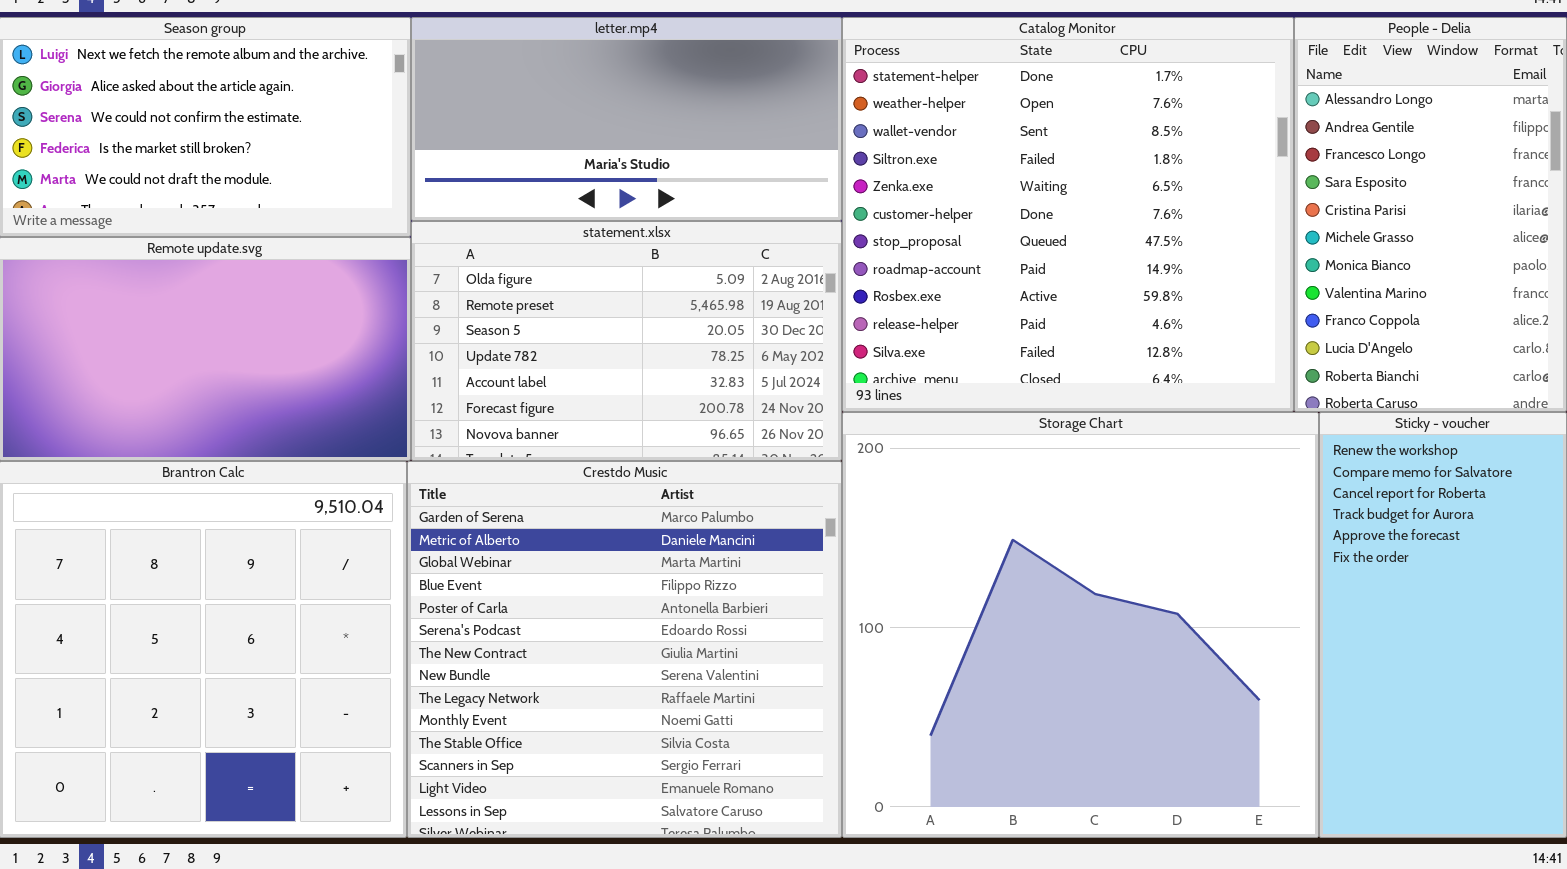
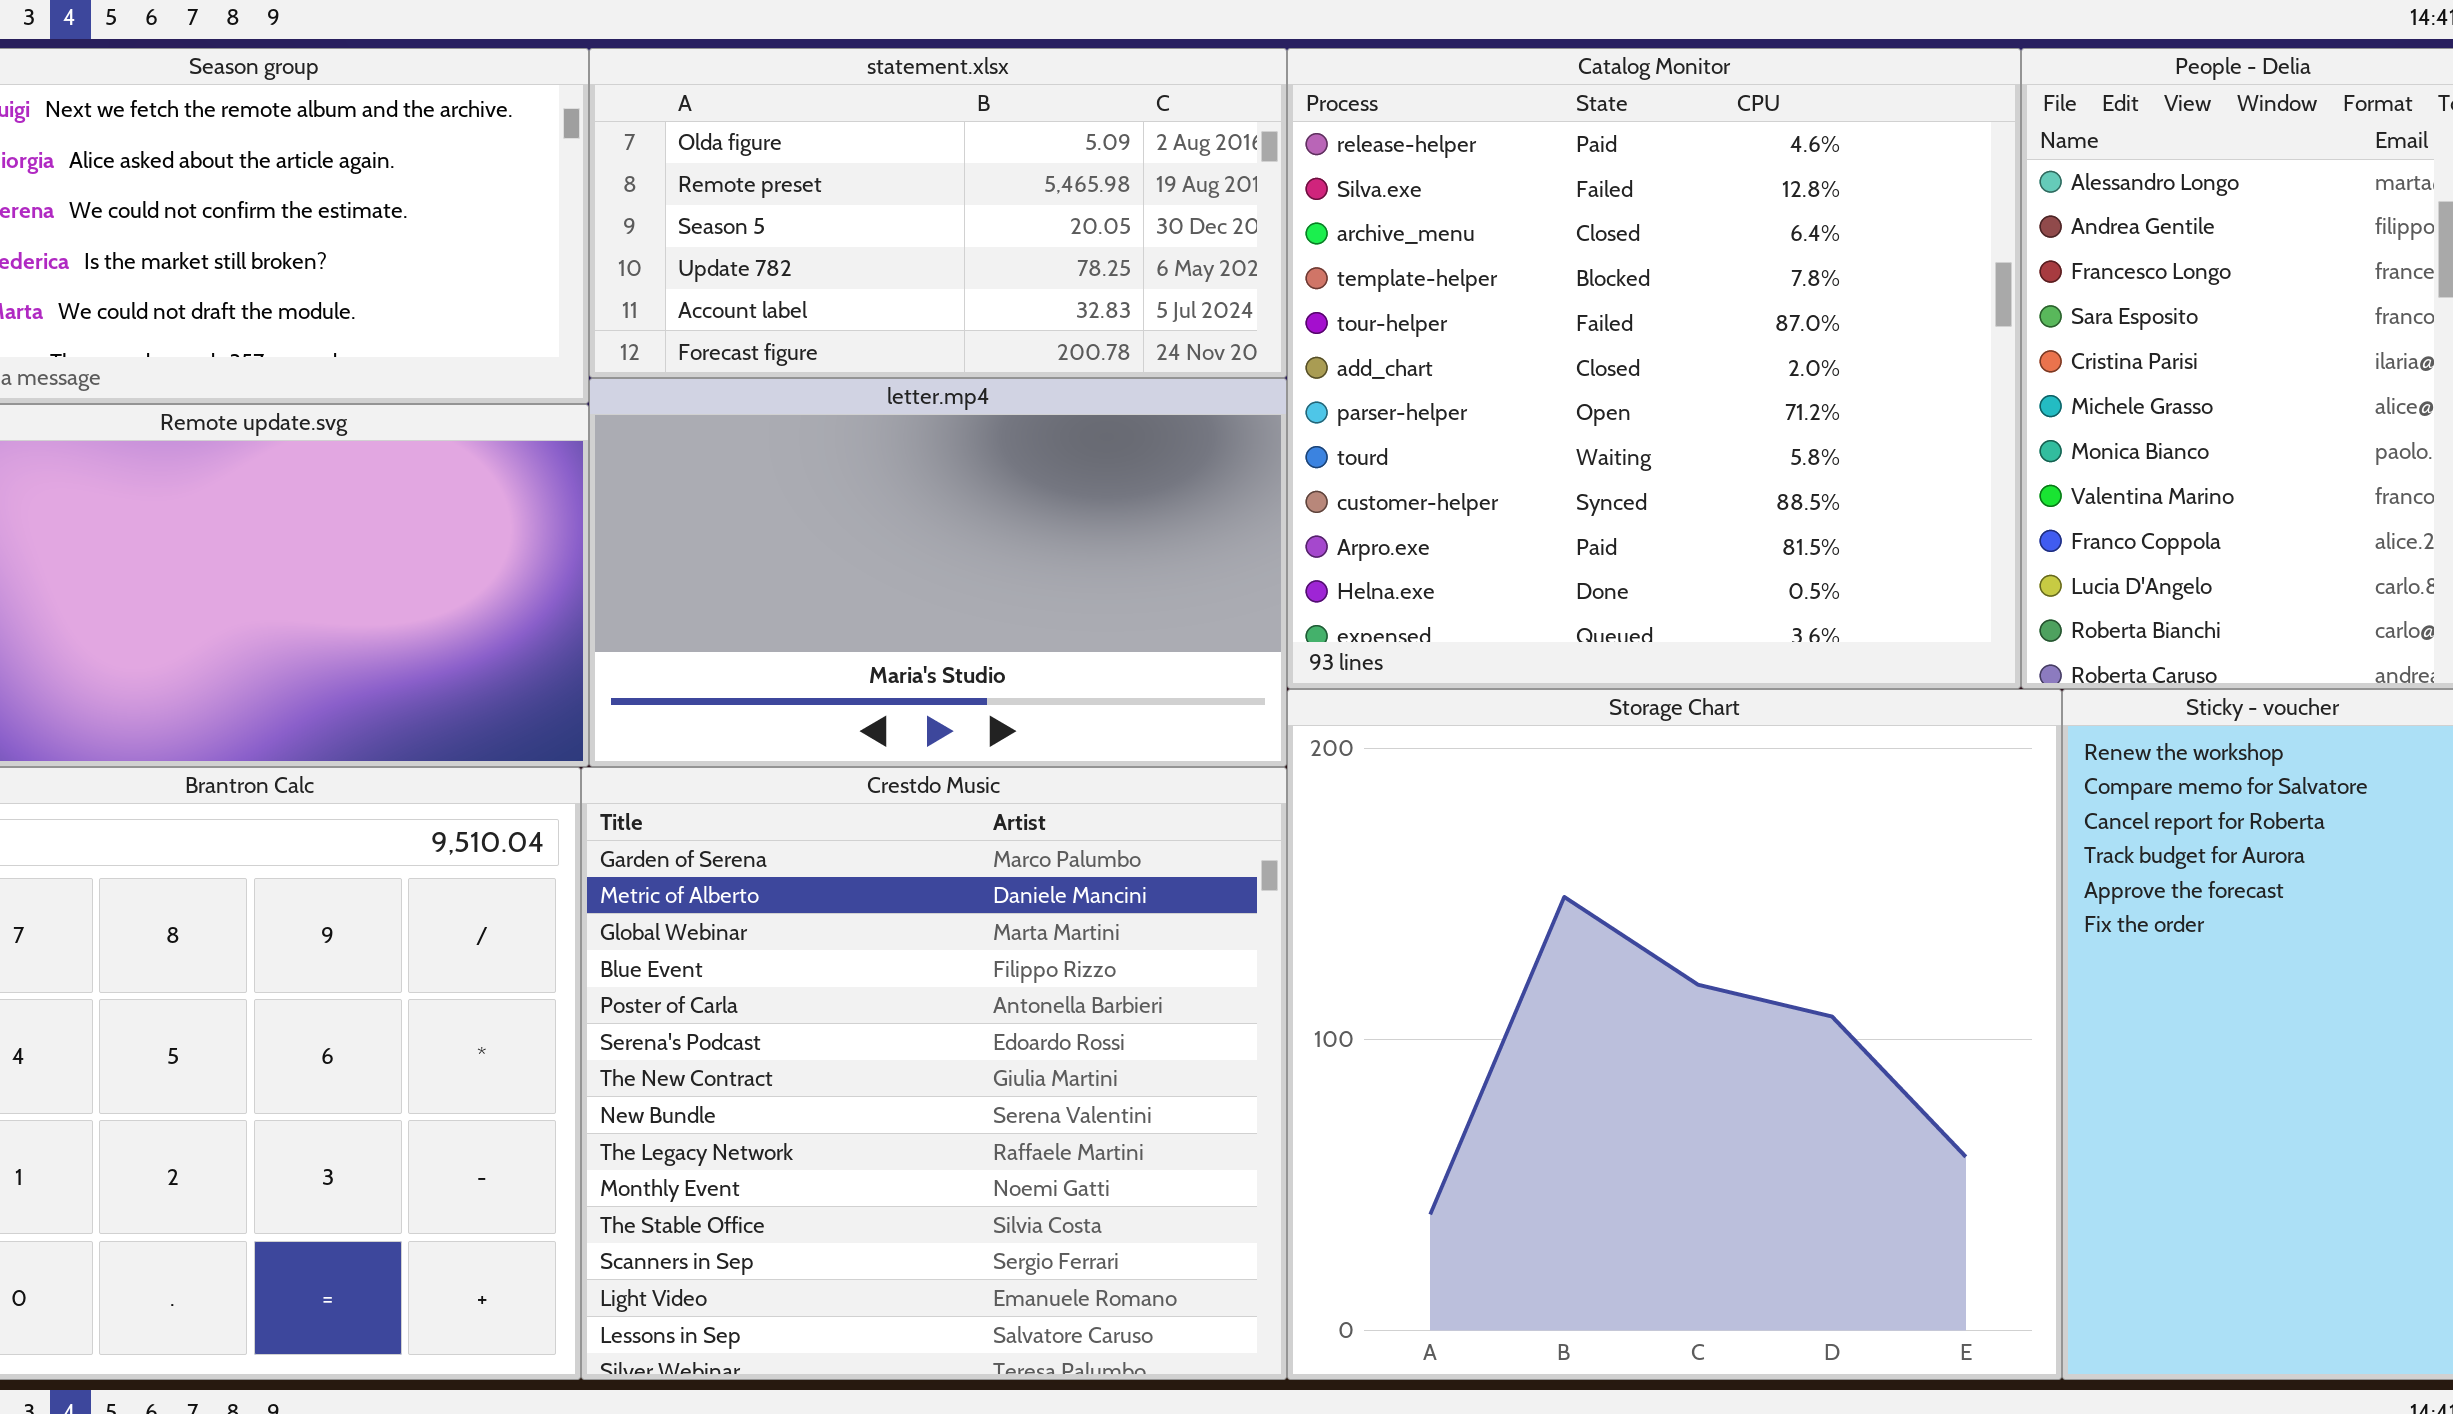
letter.mp4: [411,17,842,221] -> [589,378,1287,767], moved, resized
Catalog Monitor: [842,17,1294,412] -> [1287,48,2021,689], scrolled down 9 rows
statement.xlsx: [411,221,842,461] -> [589,48,1287,378], moved, resized

